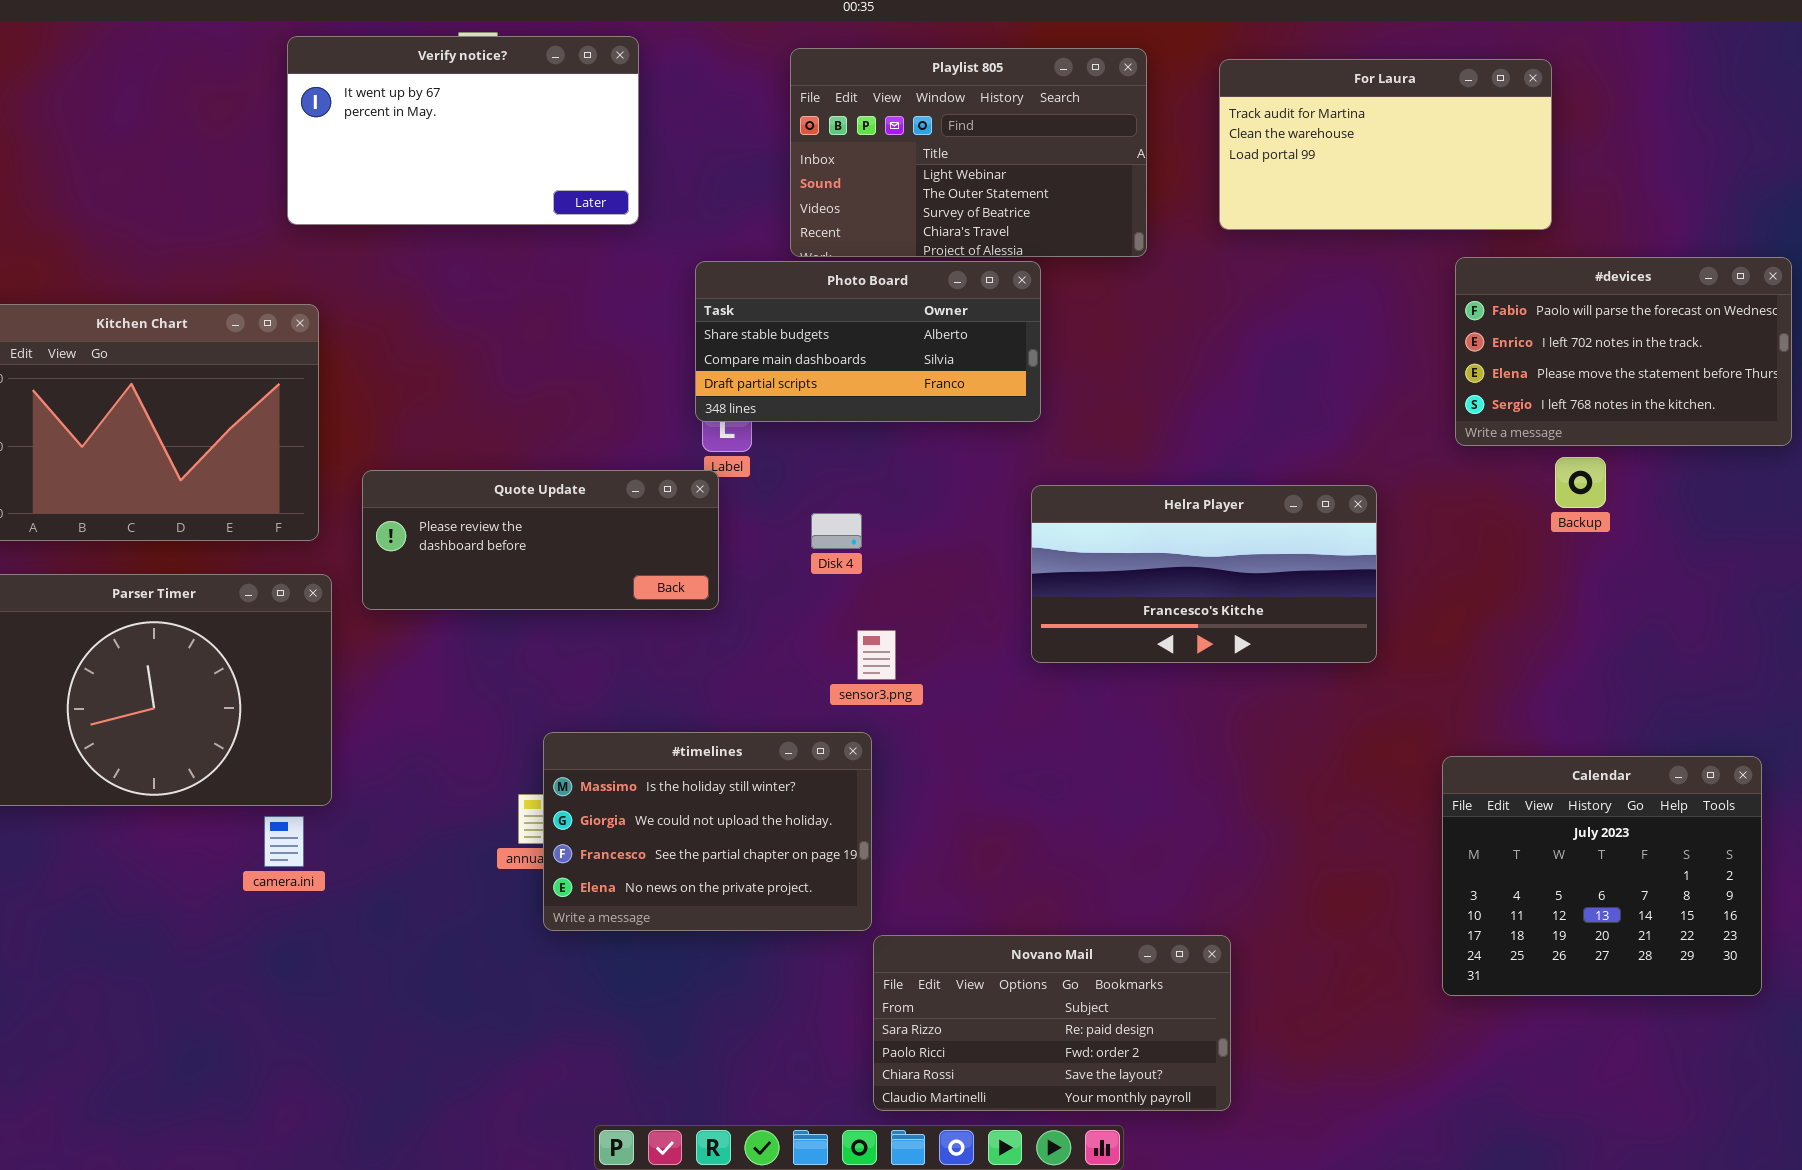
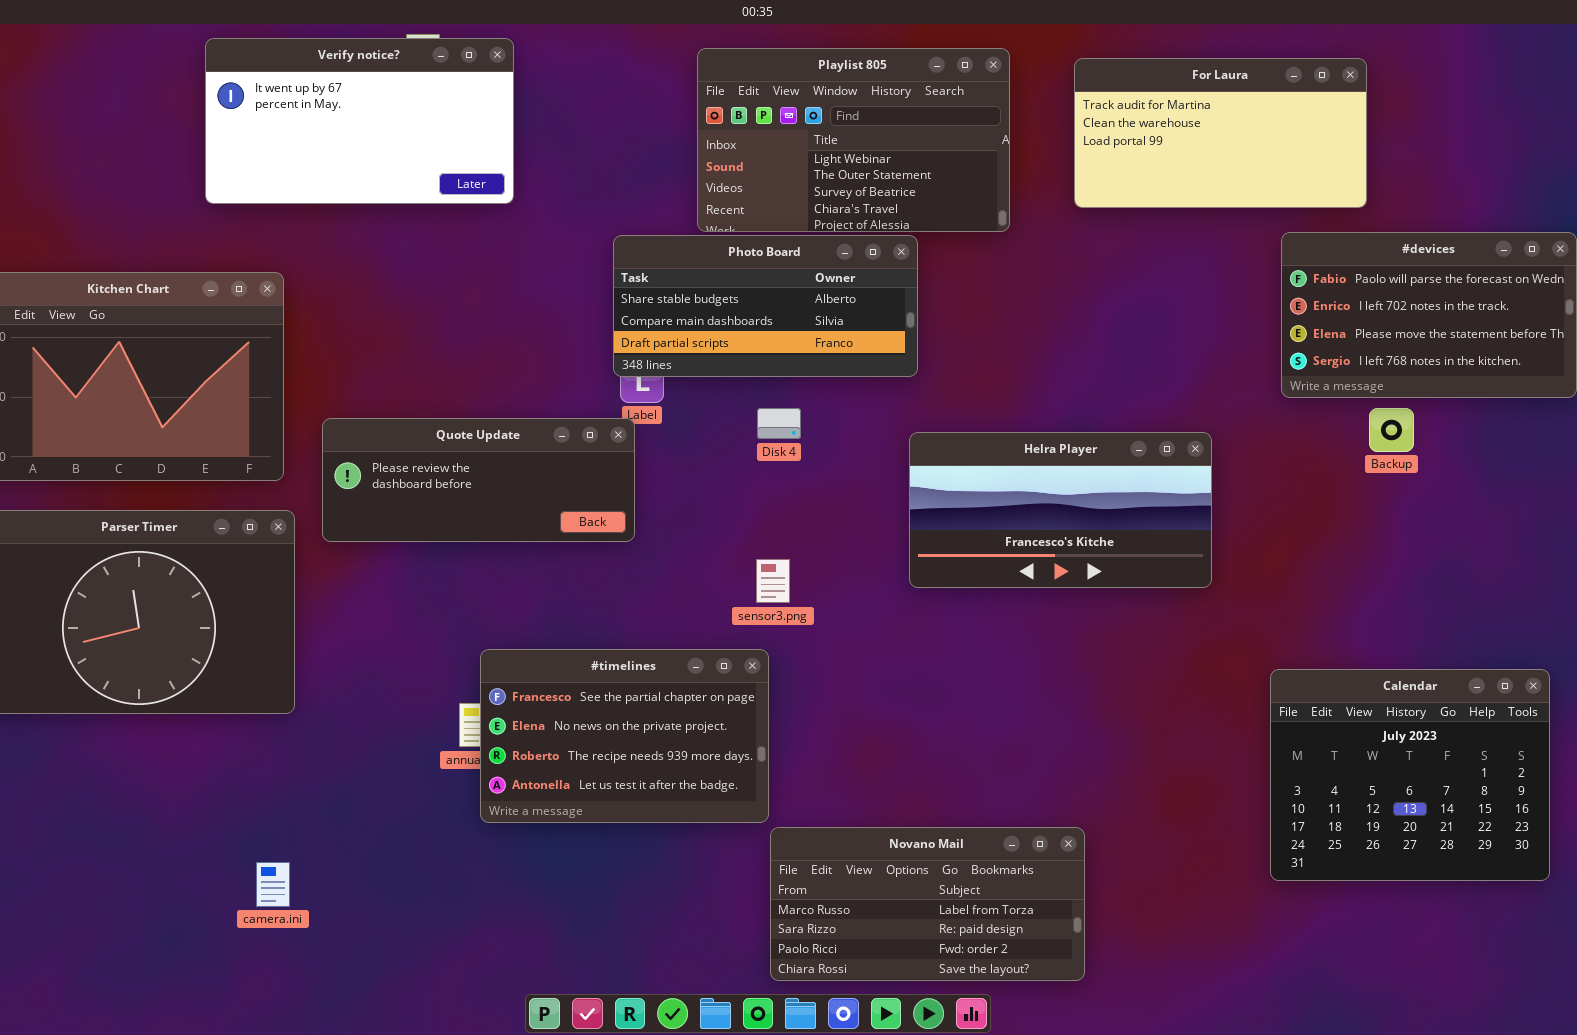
Verify notice?: [287,36,639,225] -> [205,38,514,204], moved
Disk 4: [811,513,862,549] -> [757,408,801,439], moved
#timelines: [543,732,872,931] -> [480,649,769,823], scrolled down 2 rows
camera.ini: [264,816,304,867] -> [256,862,290,907], moved
Novano Mail: [873,935,1231,1111] -> [770,827,1085,981], scrolled up 1 row

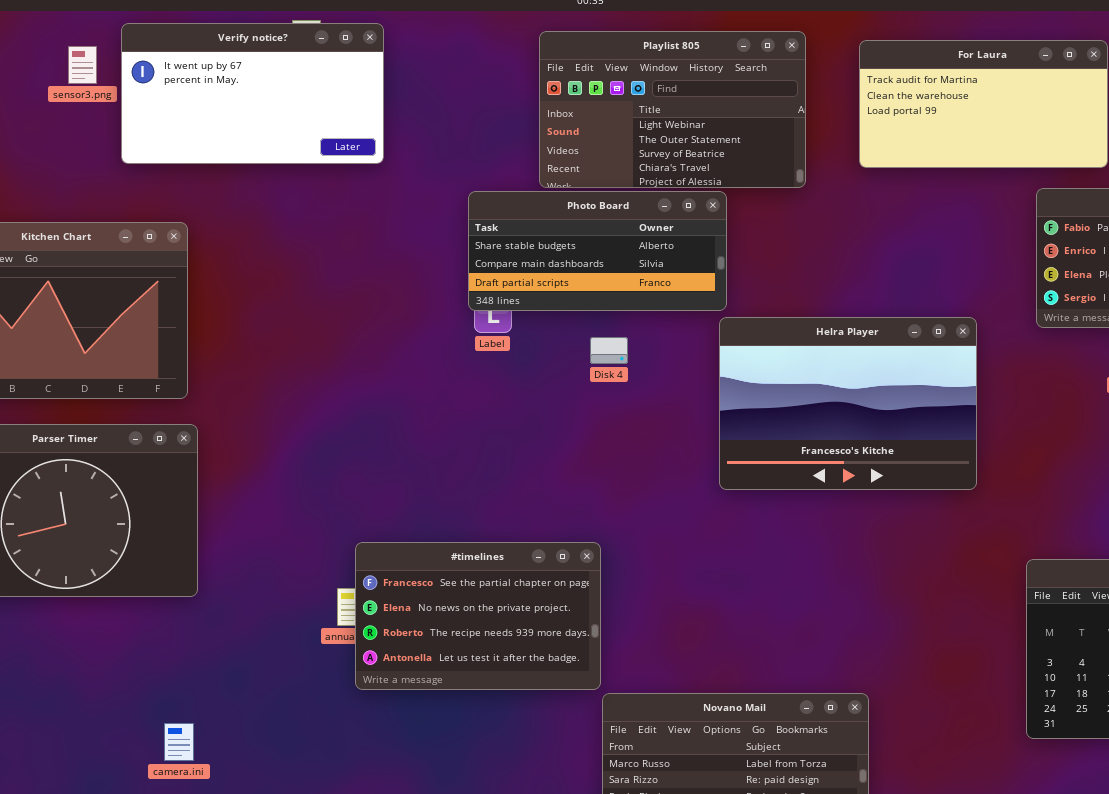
Quote Update: [322,418,635,542] -> none, closed
Helra Player: [909,432,1212,588] -> [719,317,977,490], resized
sensor3.png: [756,559,790,603] -> [68,46,97,84], moved

